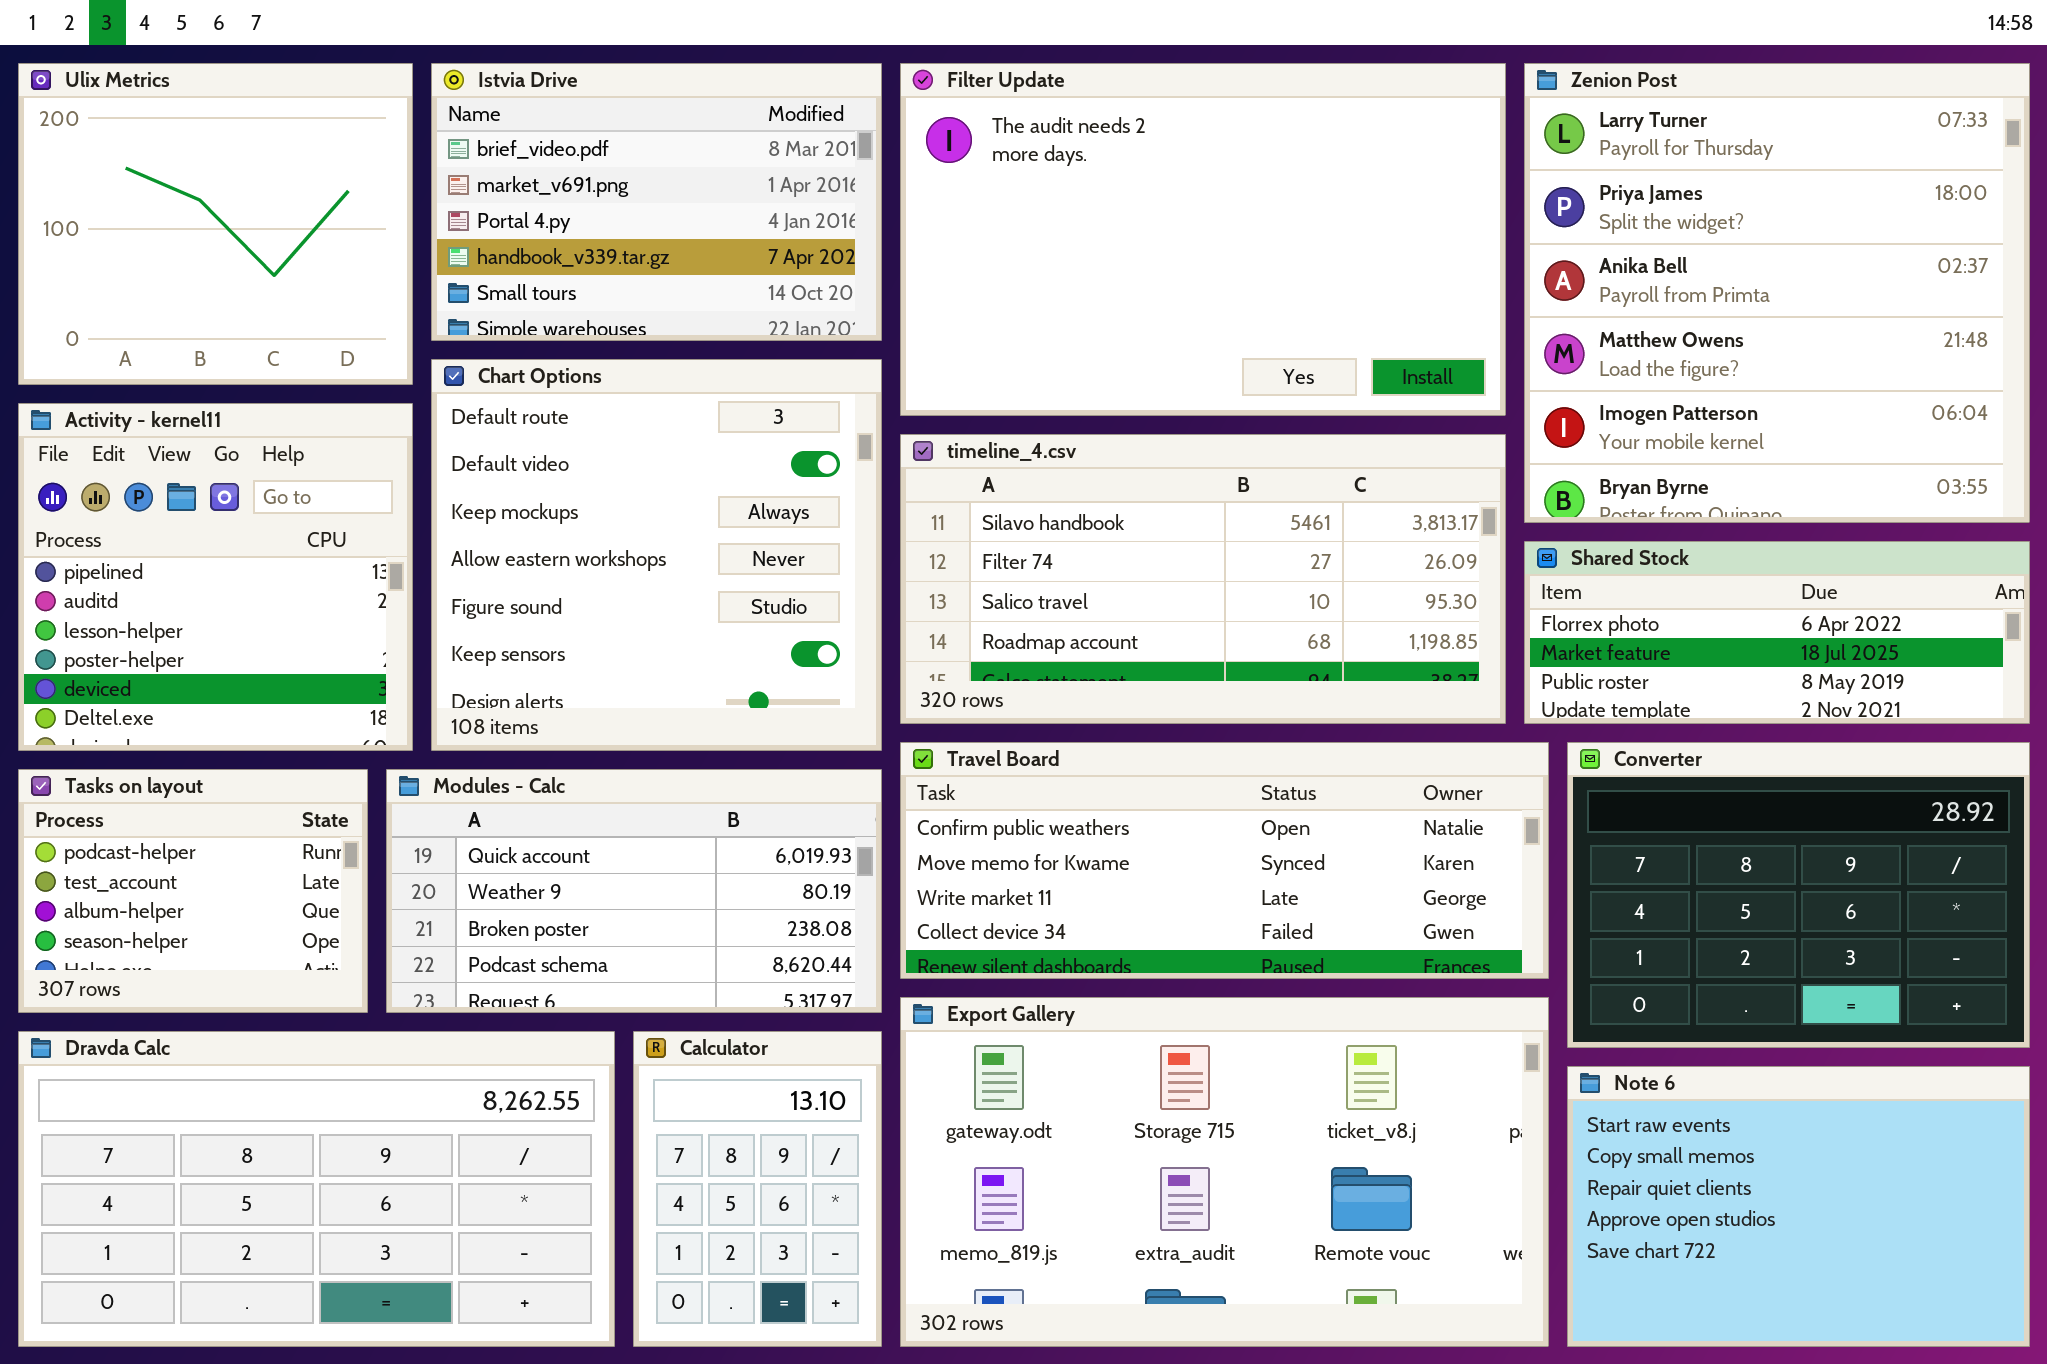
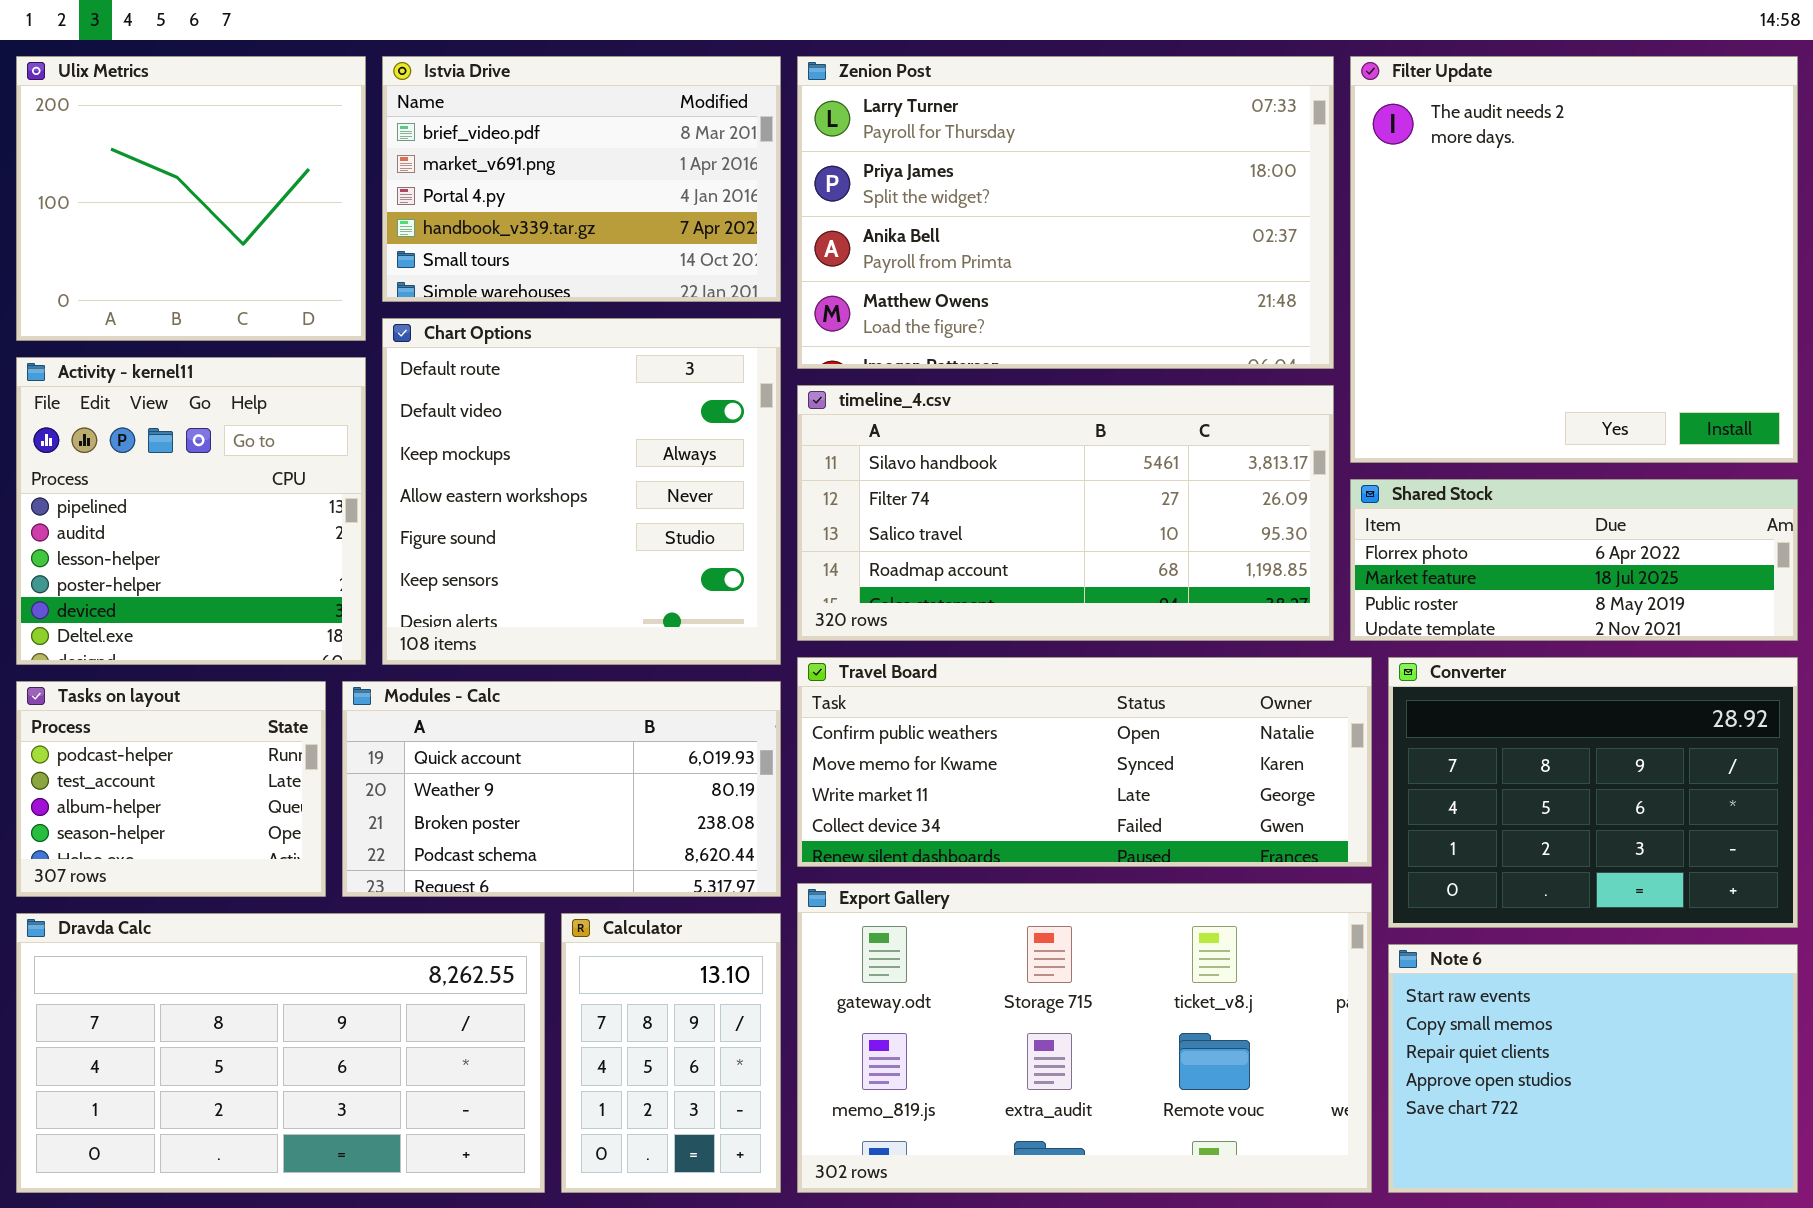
Filter Update: [900,63,1506,416] -> [1350,56,1798,463], moved, resized
Zenion Post: [1524,63,2030,523] -> [797,56,1334,369], moved, resized

